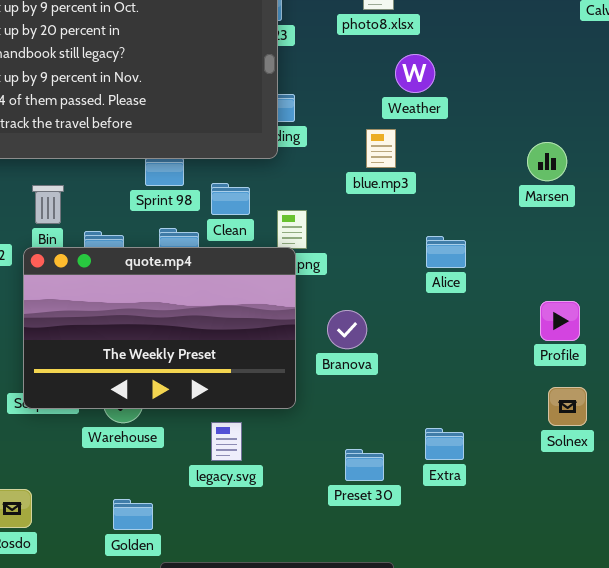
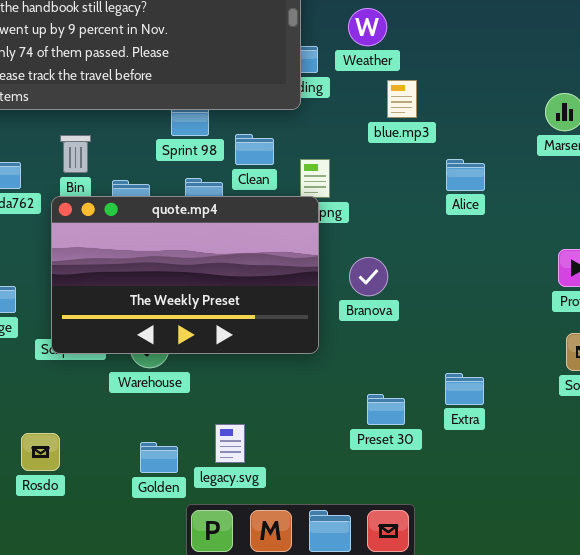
Weather: [395,54,435,93] -> [348,8,387,46], moved
Alice: [426,236,466,268] -> [446,159,485,191], moved
legacy.svg: [211,422,242,461] -> [215,424,245,463], moved

